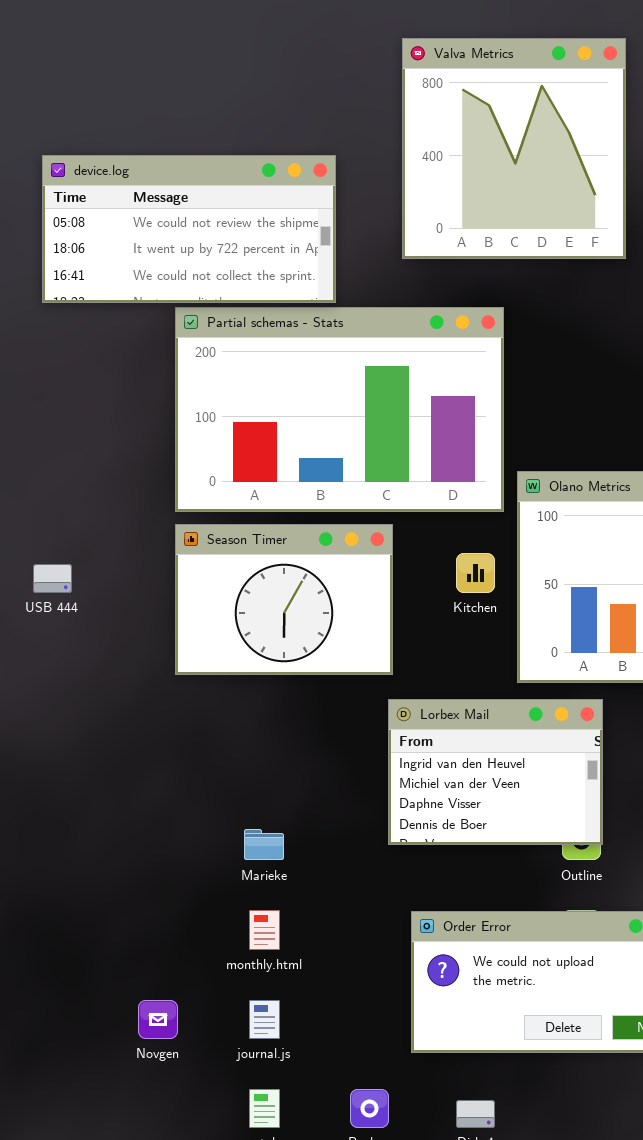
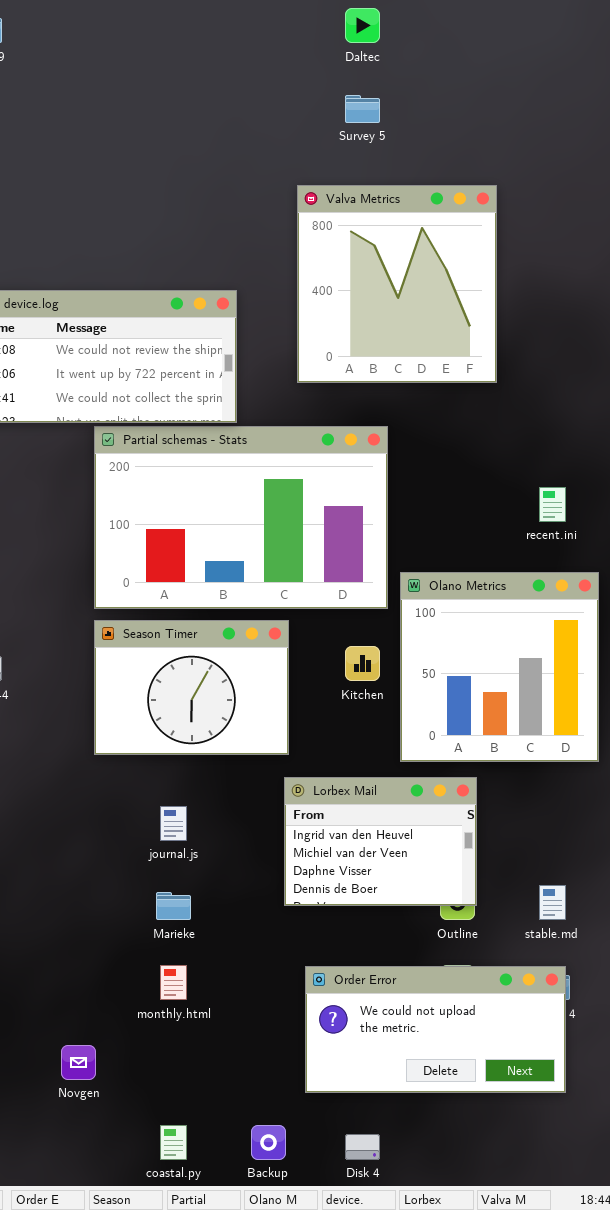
journal.js: [249,1000,280,1039] -> [160,806,187,841], moved

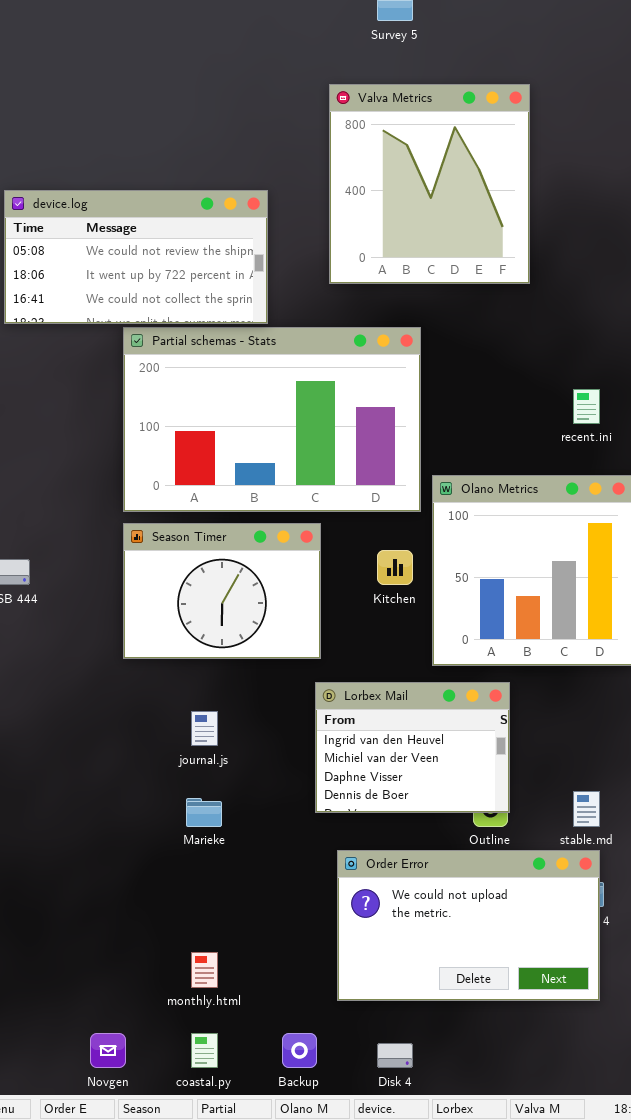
monthly.html: [160,965,187,1000] -> [191,952,218,988], moved
Order Error: [305,966,566,1093] -> [337,850,600,1001], resized
Novgen: [61,1045,96,1080] -> [90,1033,126,1068], moved

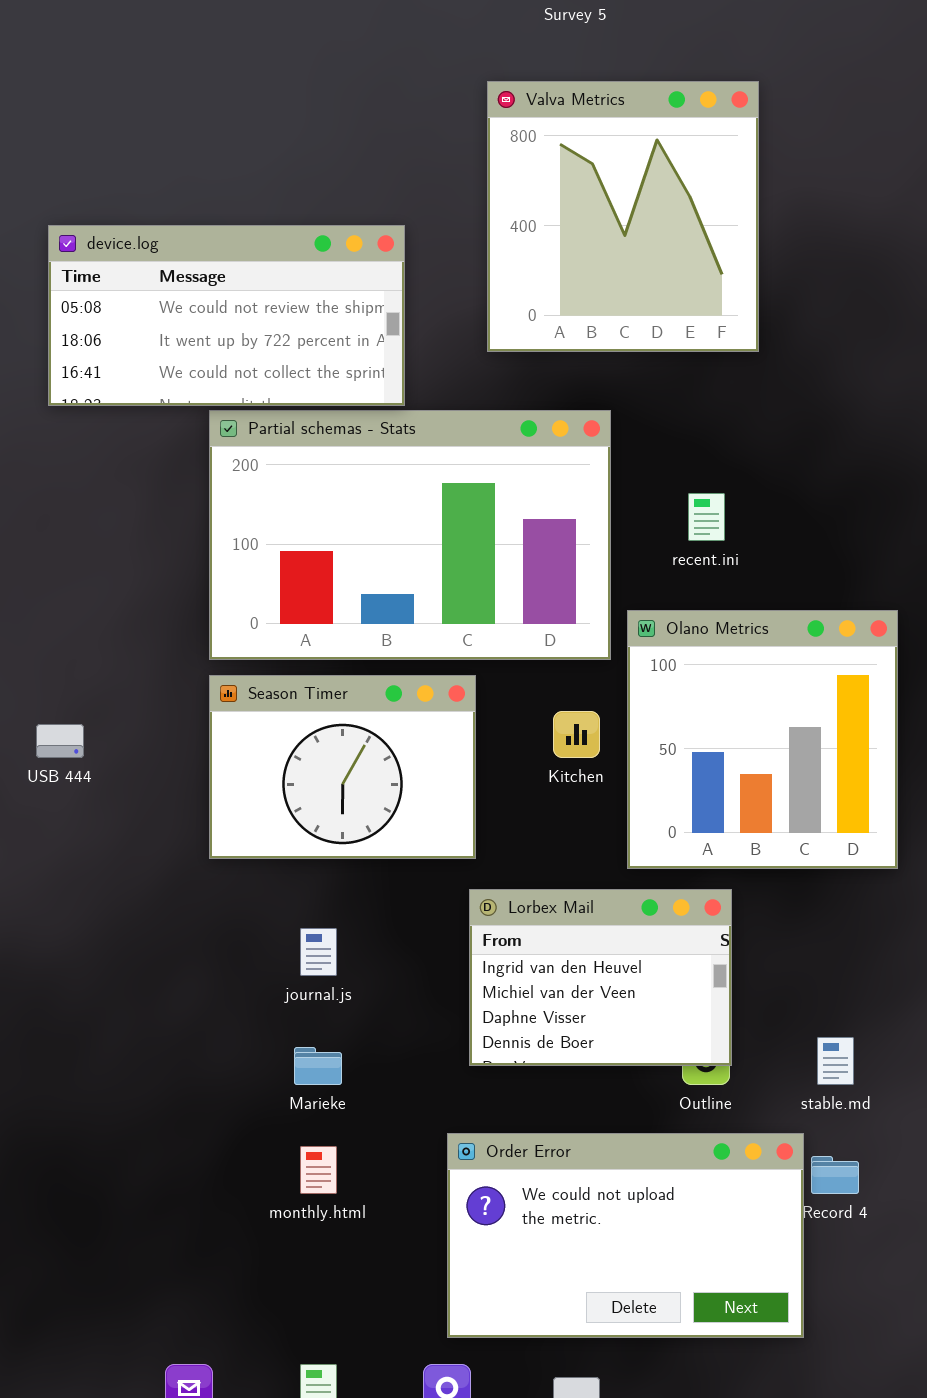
recent.ini: [573,389,600,424] -> [688,493,725,541], moved
Order Error: [337,850,600,1001] -> [447,1133,804,1338], moved
monthly.html: [191,952,218,988] -> [300,1146,337,1194], moved

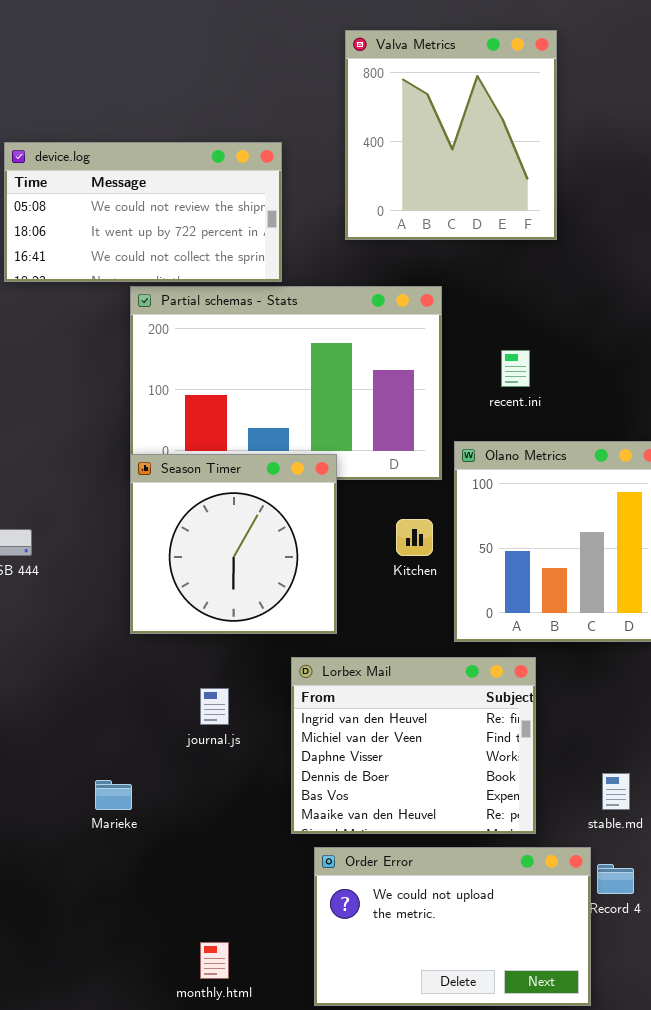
Season Timer: [209,675,476,859] -> [130,454,337,634], resized
Lorbex Mail: [469,889,732,1066] -> [291,657,536,834], resized
Marieke: [294,1047,342,1085] -> [95,780,132,810], moved
monthly.html: [300,1146,337,1194] -> [200,942,229,979], moved

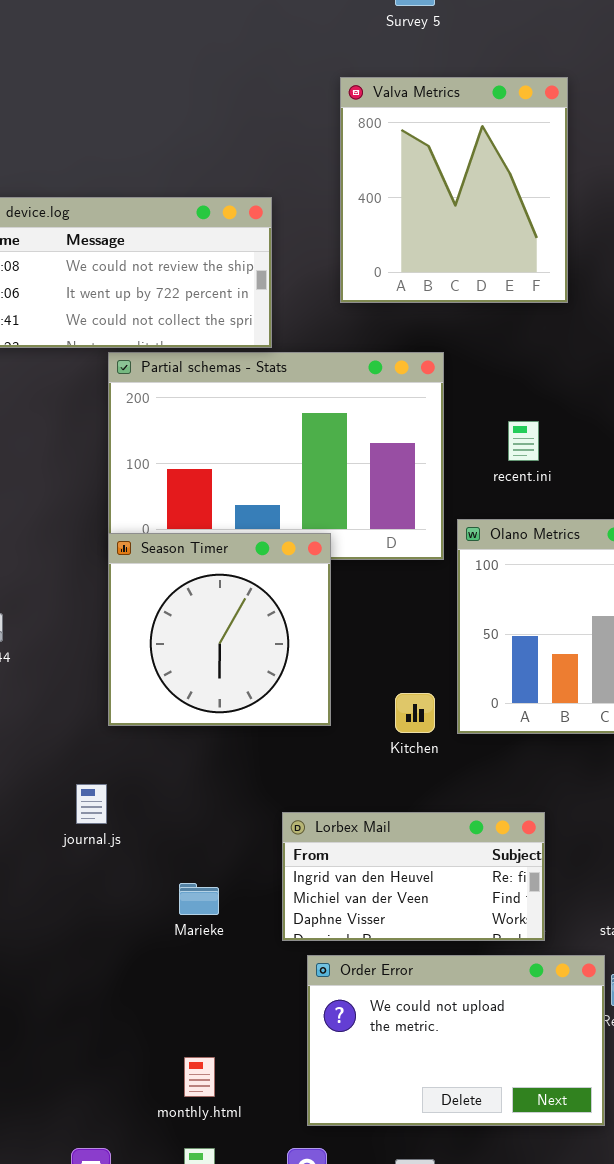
Kitchen: [396,519,433,556] -> [395,693,435,733], moved
Lorbex Mail: [291,657,536,834] -> [282,812,545,941], resized
journal.js: [200,688,229,725] -> [76,784,107,824], moved
Marieke: [95,780,132,810] -> [179,883,219,915], moved

